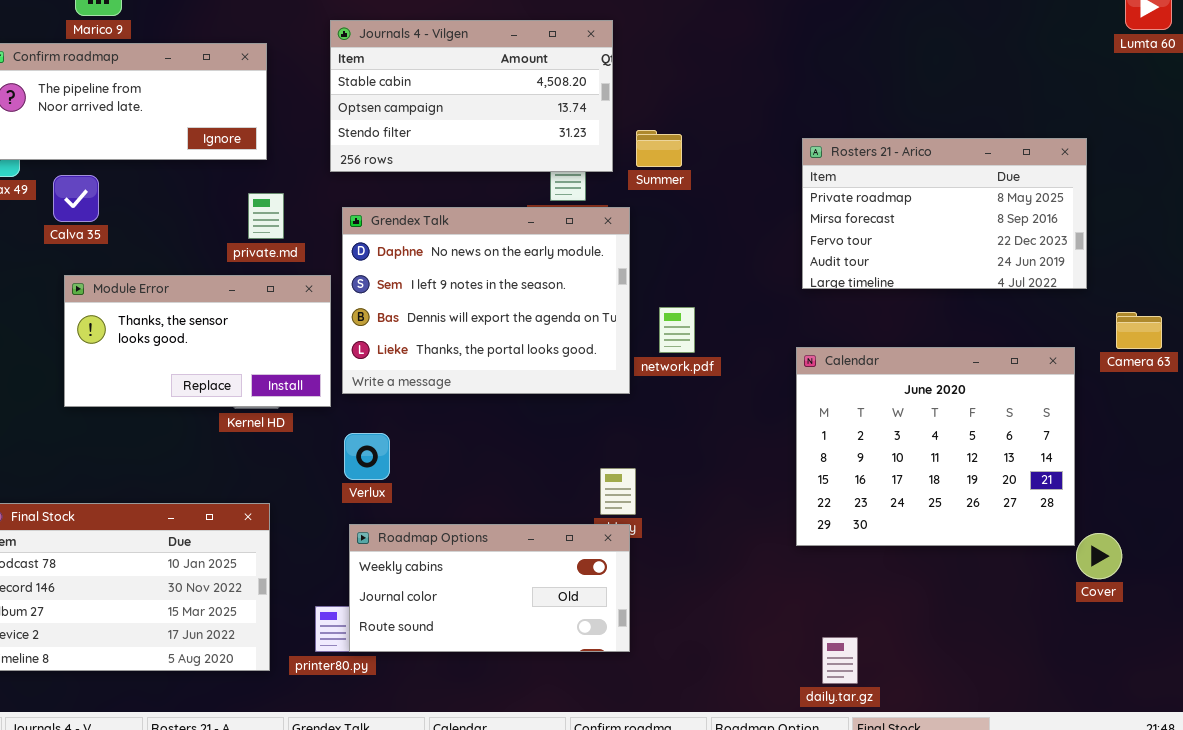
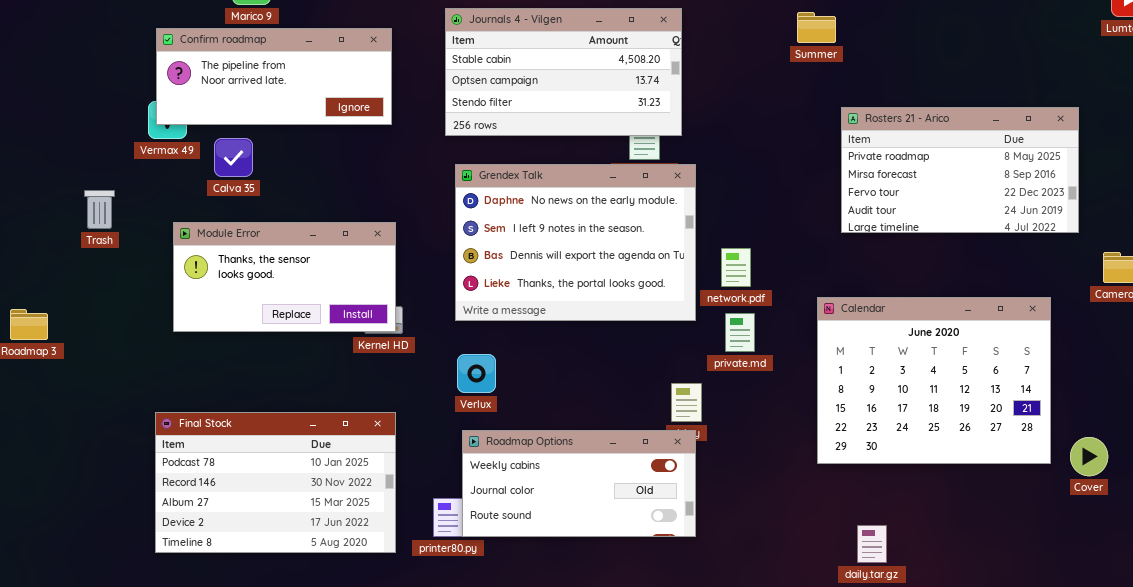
Summer: [636,130,682,167] -> [797,12,836,43], moved
private.md: [248,193,284,239] -> [725,313,755,352], moved
Module Error: [64,275,331,407] -> [173,222,396,332], moved
Calendar: [796,347,1075,546] -> [817,297,1051,464], moved

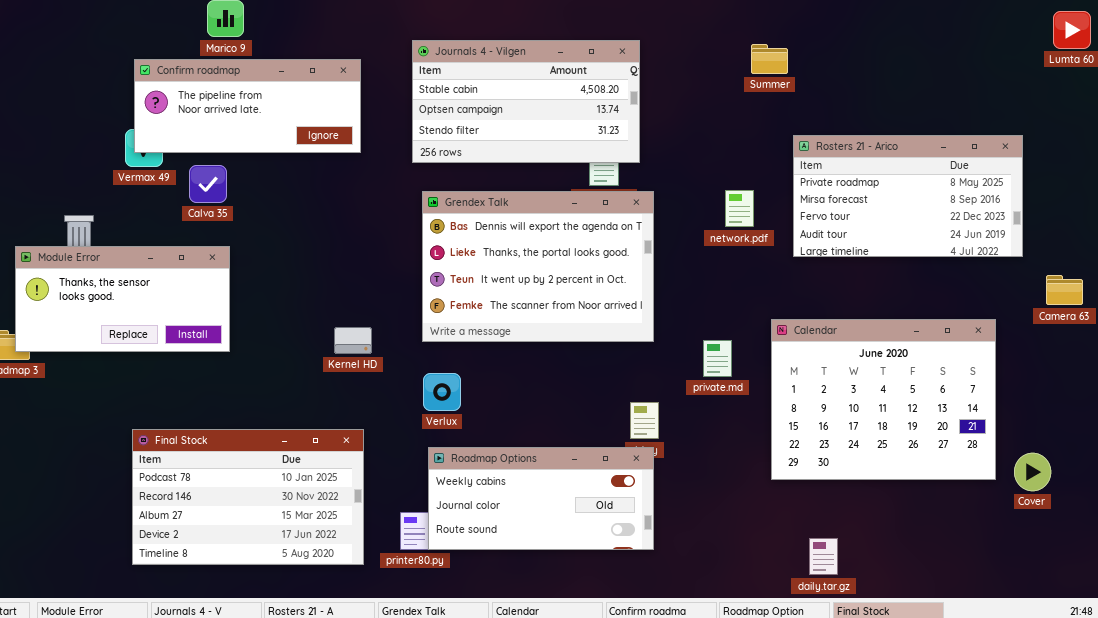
Grendex Talk: [455,164,696,321] -> [422,191,654,342], scrolled down 2 rows
Module Error: [173,222,396,332] -> [15,246,230,352], moved
network.pdf: [721,248,751,287] -> [725,190,754,227], moved
private.md: [725,313,755,352] -> [703,340,732,377], moved

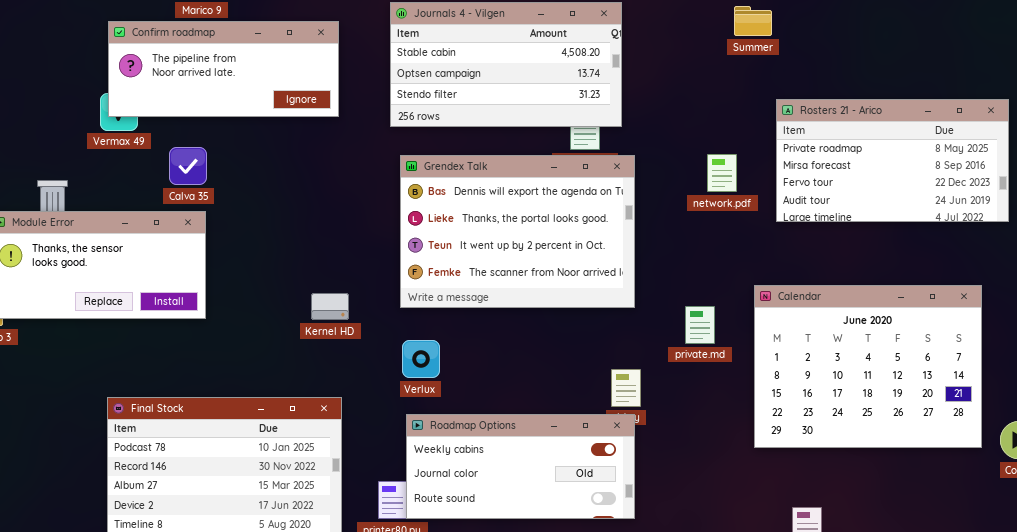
Calva 35: [189,165,227,203] -> [169,147,207,185], moved

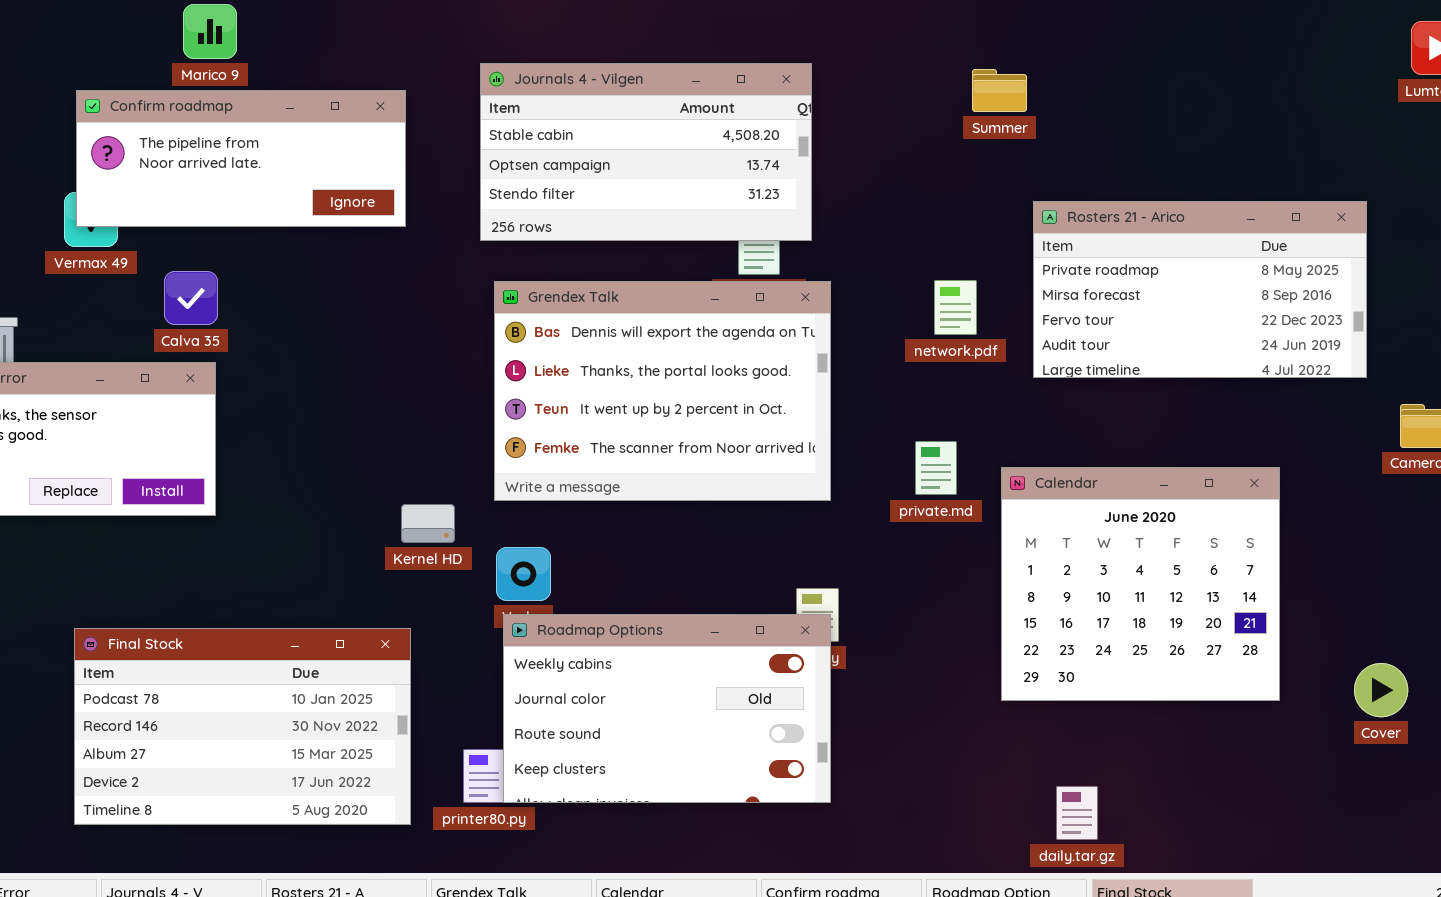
Calendar: [754,285,982,448] -> [1001,467,1280,701], resized
Kernel HD: [311,293,349,320] -> [401,504,455,543], moved
private.md: [685,306,715,344] -> [915,441,957,495], moved
Roadmap Options: [406,414,635,519] -> [503,614,831,803], resized

